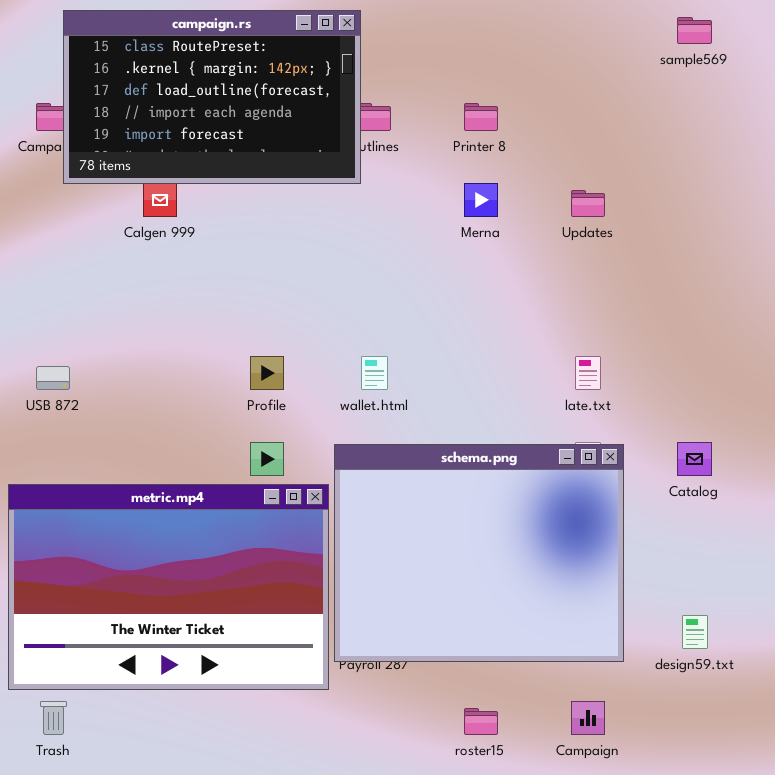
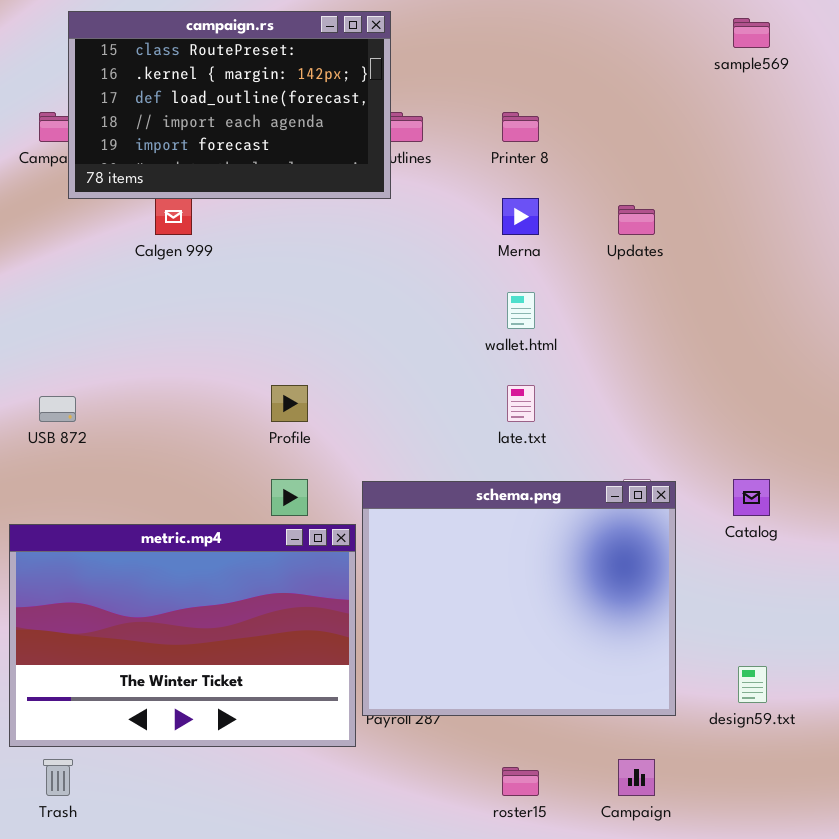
wallet.html: [361,356,388,390] -> [507,292,535,329], moved
late.txt: [575,356,601,390] -> [507,385,535,422], moved

